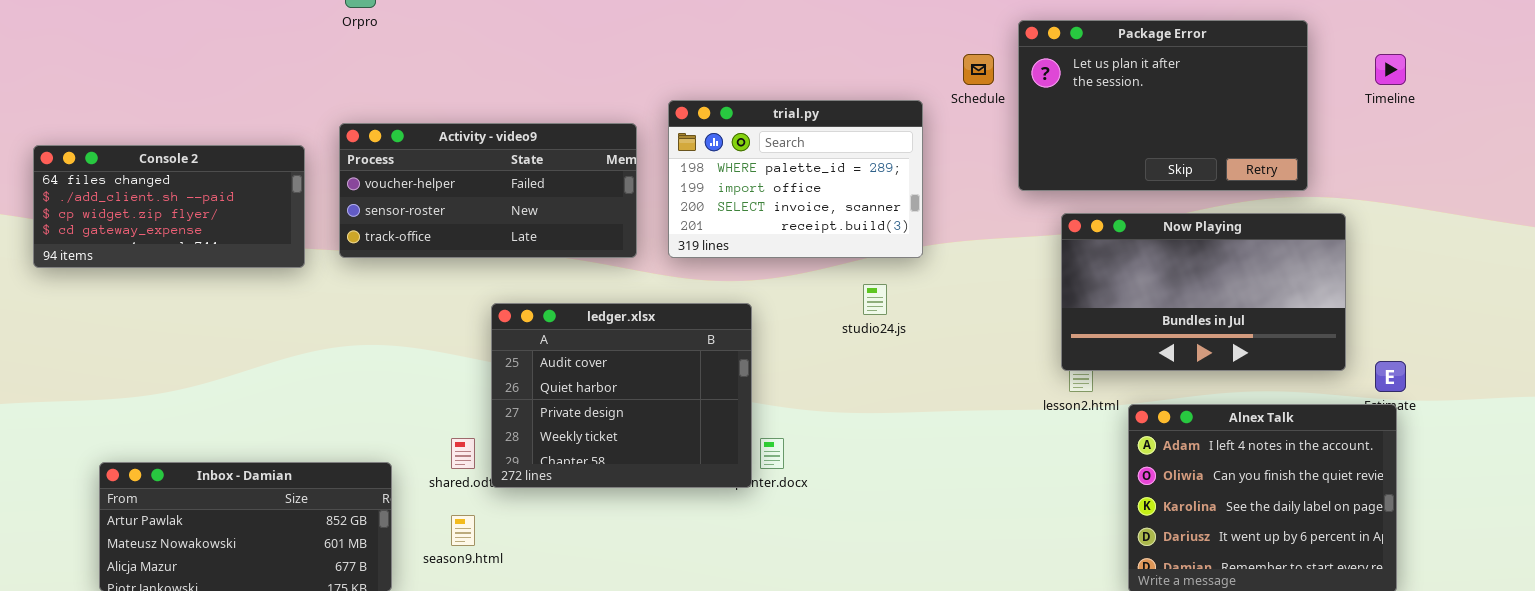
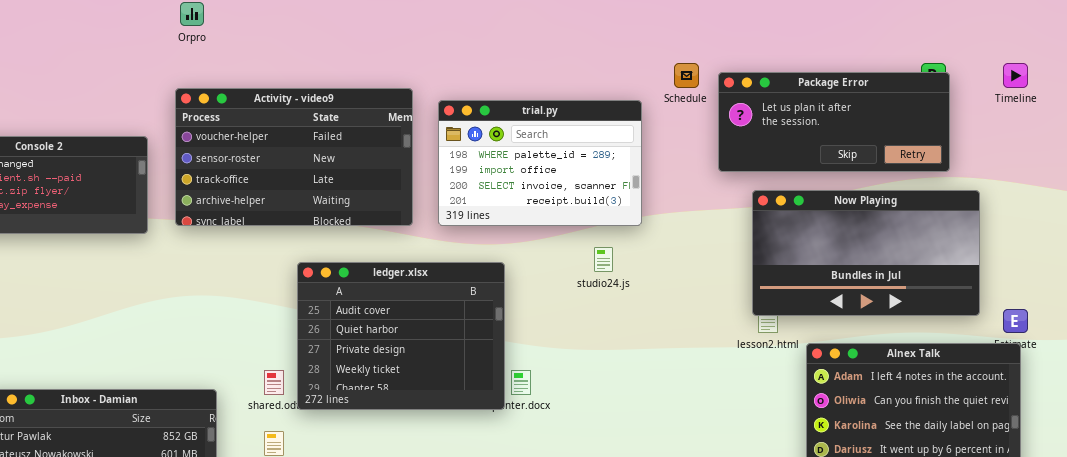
Package Error: [1018,20,1308,191] -> [718,72,950,172], resized
Activity - video9: [339,123,637,258] -> [175,88,413,226], resized

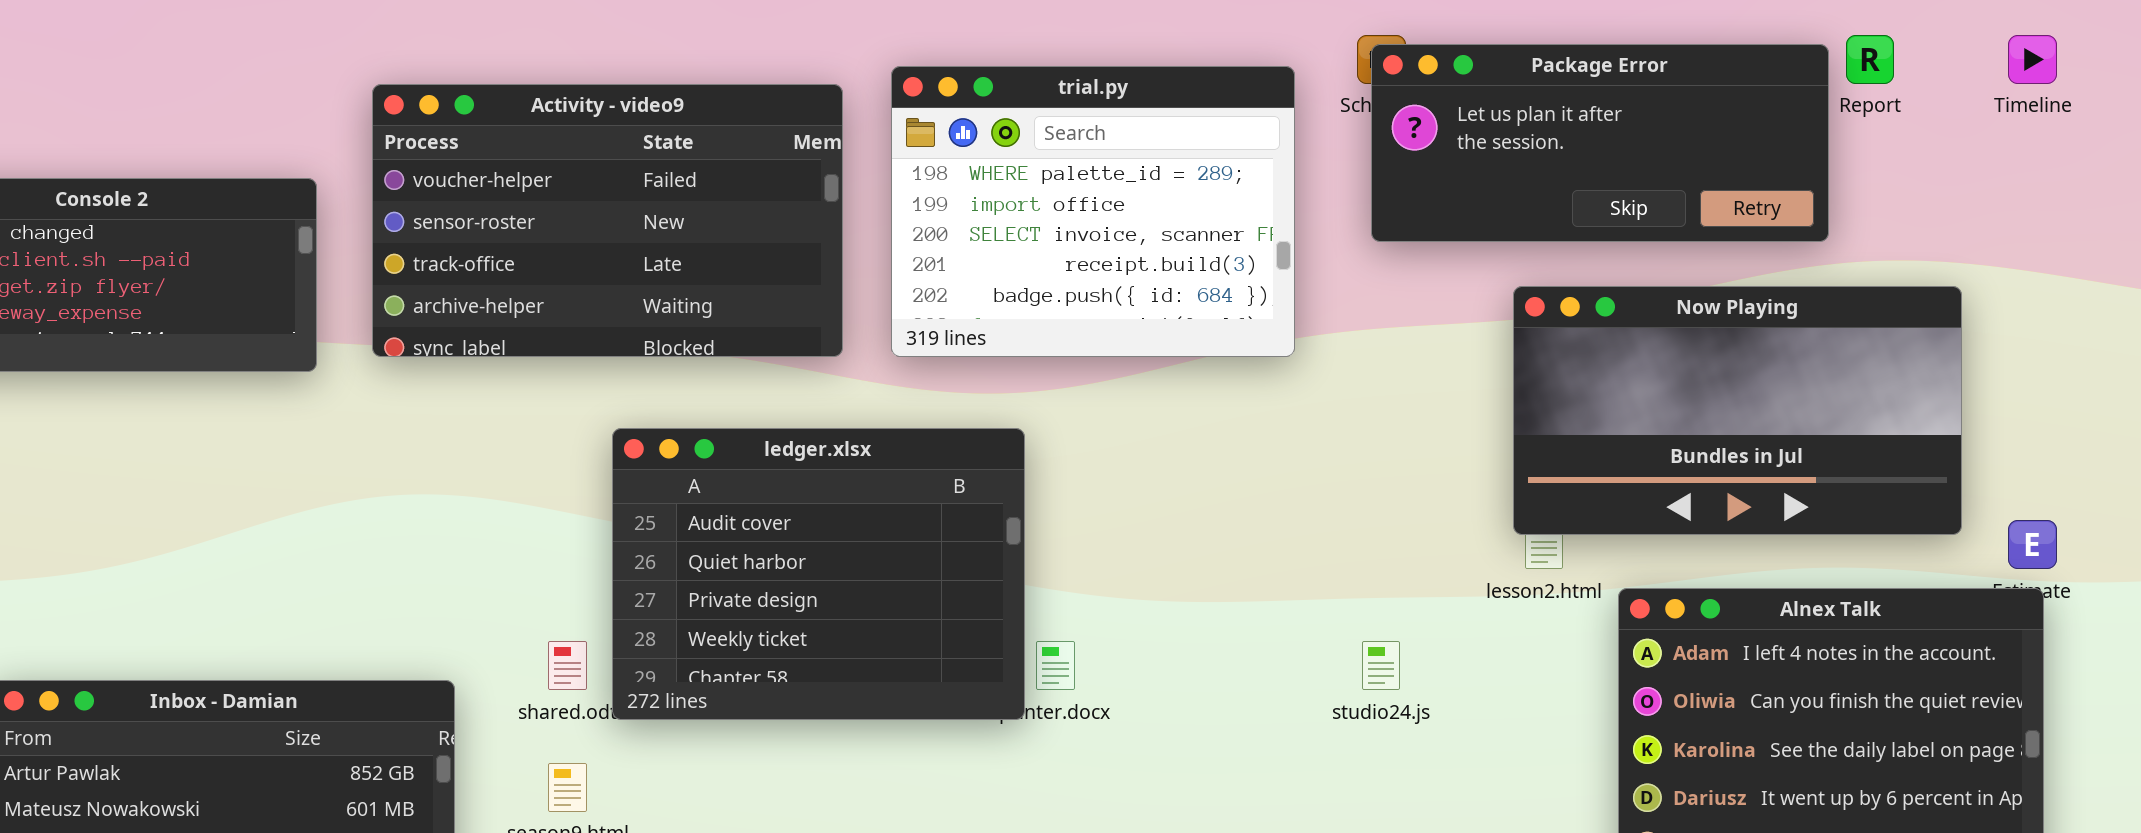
Package Error: [718,72,950,172] -> [1371,44,1829,242], moved
trial.py: [438,100,642,226] -> [891,66,1295,357], resized
studio24.js: [594,247,613,272] -> [1362,641,1400,690], moved

